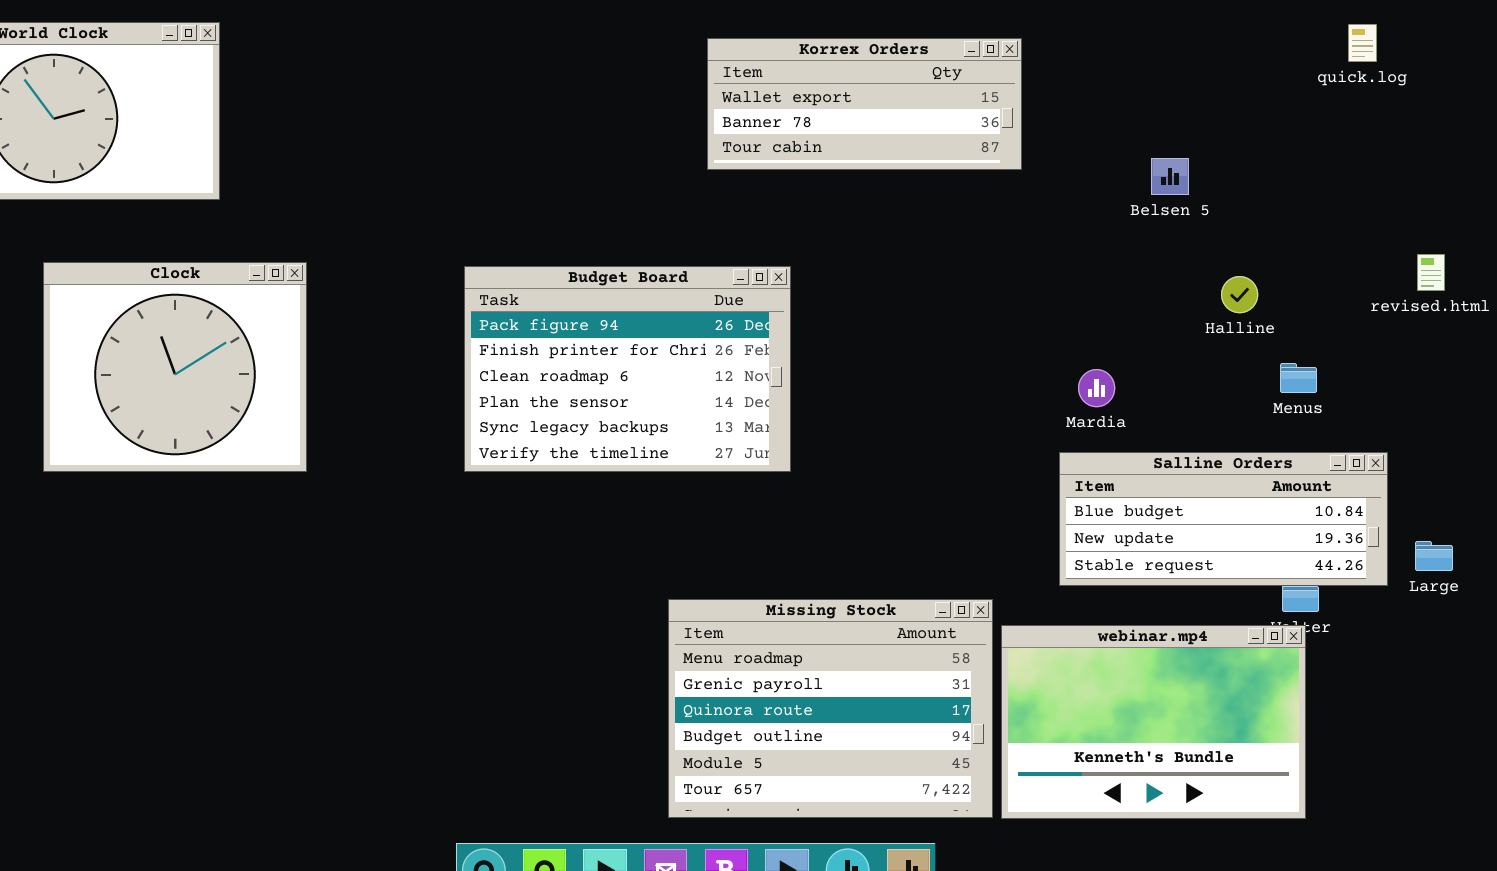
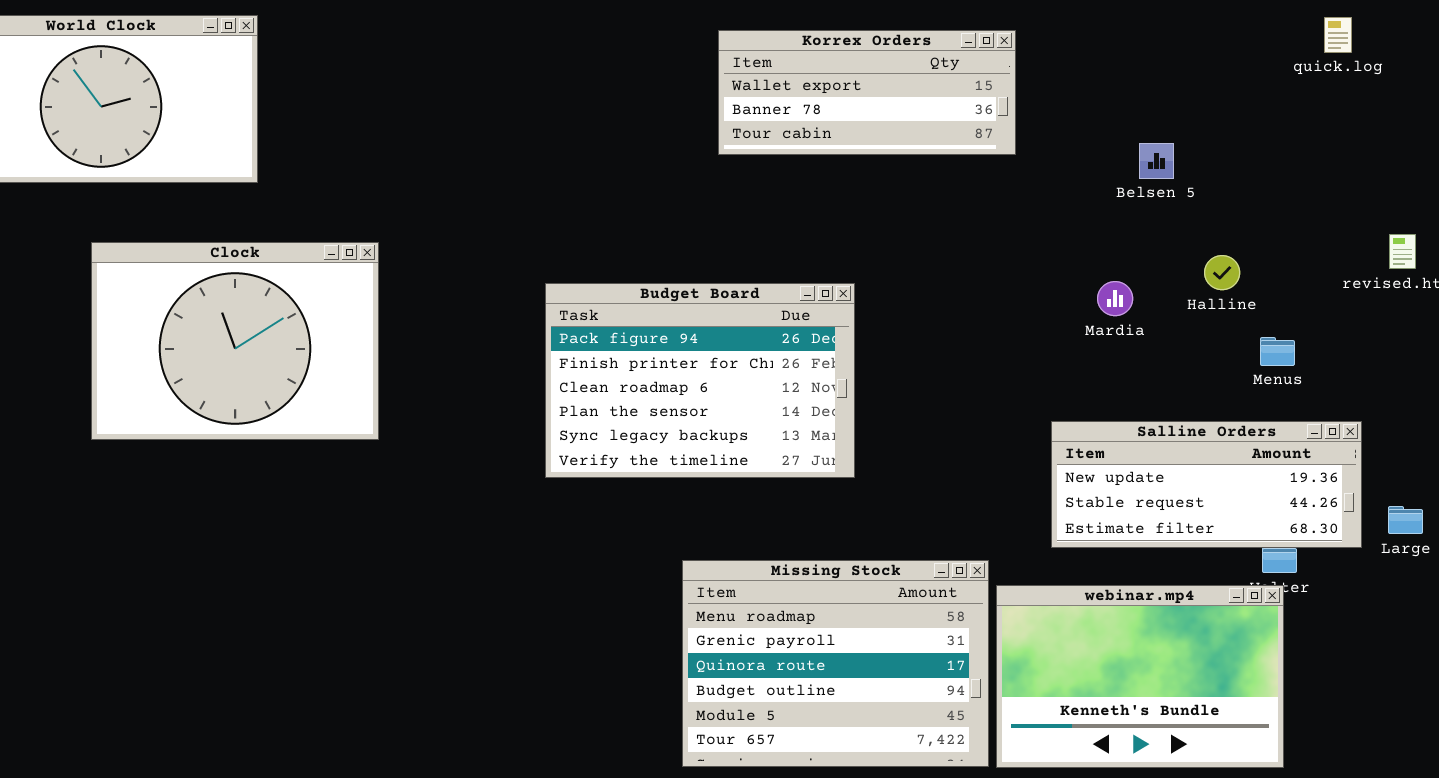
Clock: [43,262,307,472] -> [91,242,379,440], resized
Budget Board: [464,266,791,472] -> [545,283,855,478], moved
Mardia: [1078,369,1115,407] -> [1097,281,1133,316], moved
Salline Orders: [1059,452,1388,586] -> [1051,421,1362,548], scrolled down 1 row

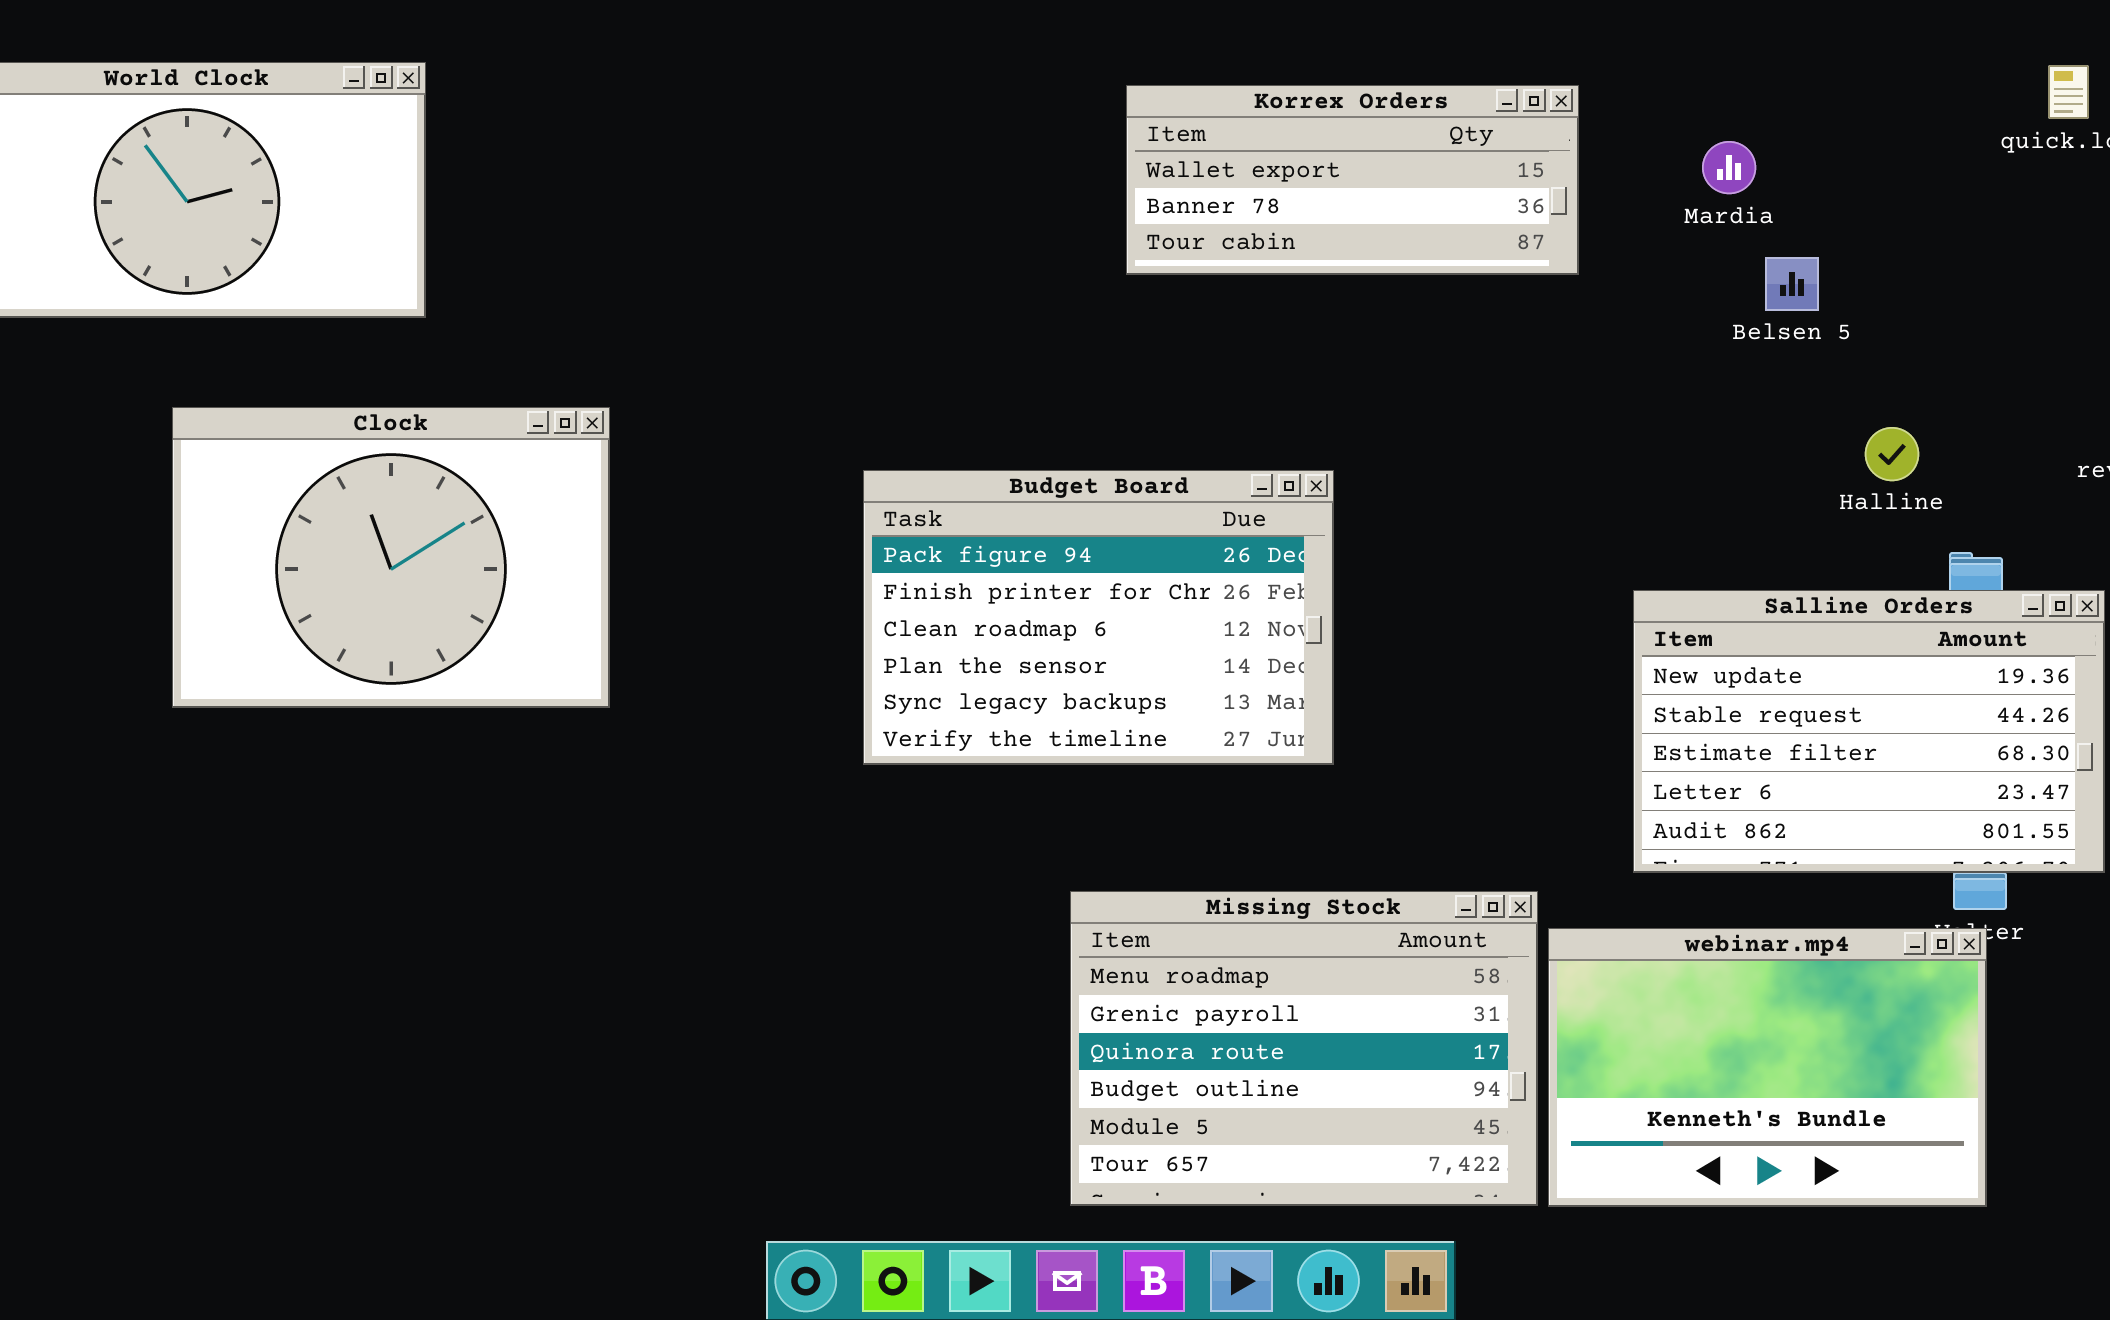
Mardia: [1097,281,1133,316] -> [1702,141,1756,194], moved
Salline Orders: [1051,421,1362,548] -> [1633,590,2105,873], resized

